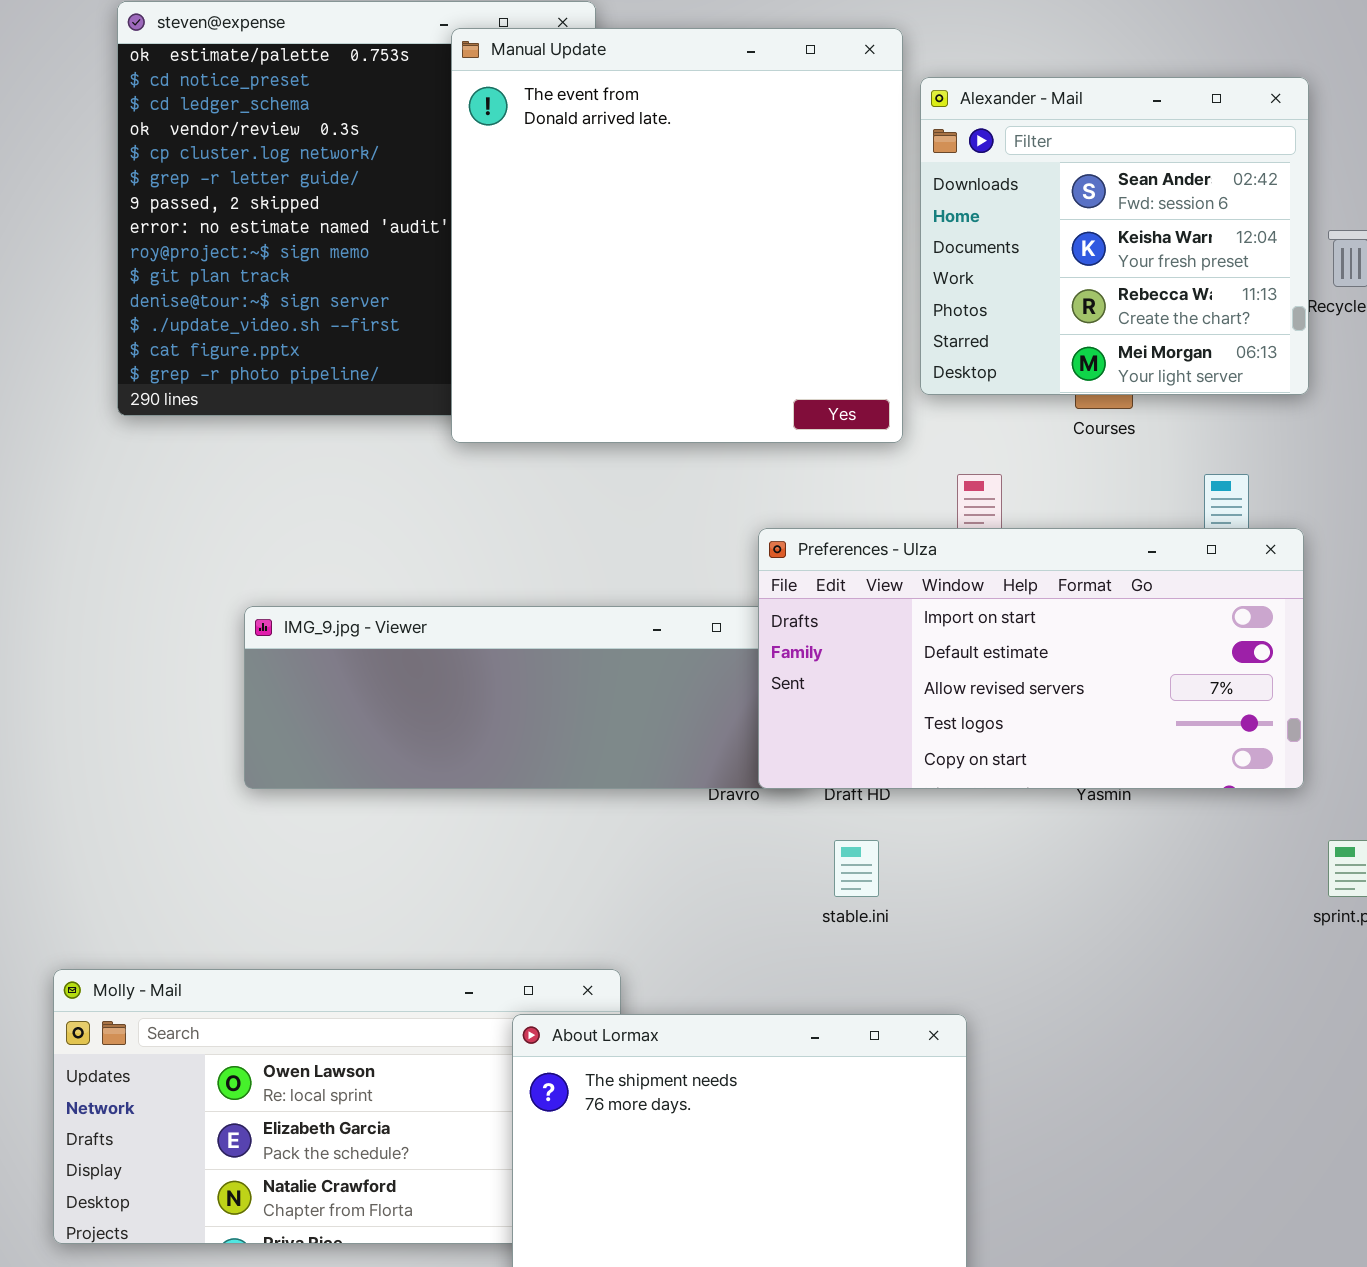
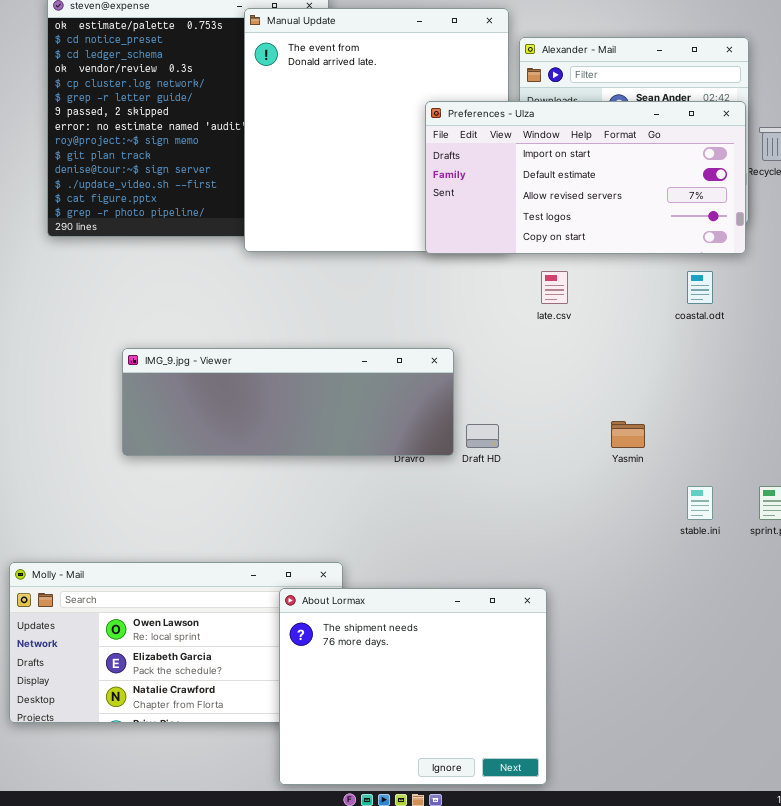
Preferences - Ulza: [758,528,1304,789] -> [425,101,746,254], moved
stable.ini: [834,840,879,897] -> [687,486,713,520], moved

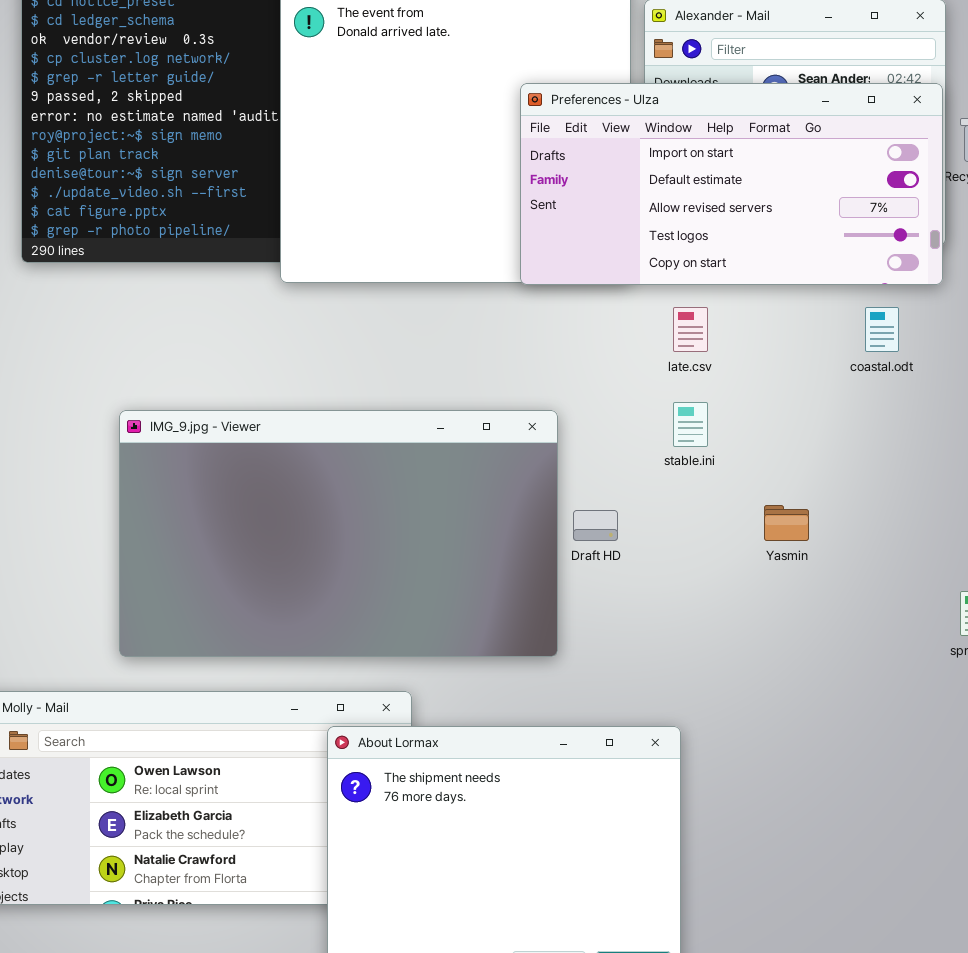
IMG_9.jpg - Viewer: [122,348,454,456] -> [119,410,558,657], resized
stable.ini: [687,486,713,520] -> [673,402,708,447], moved

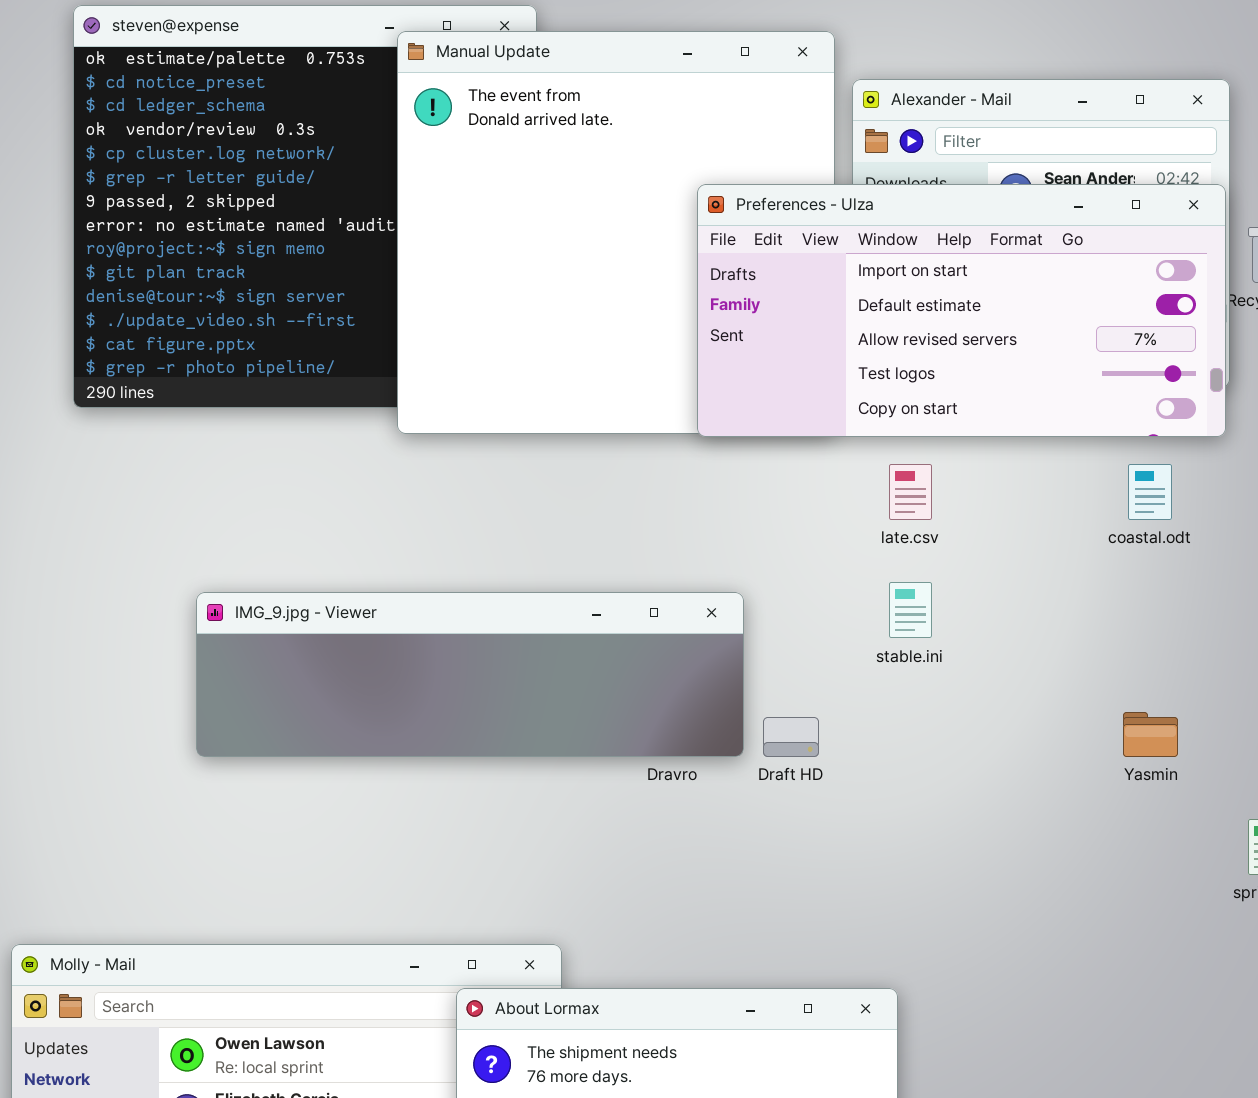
IMG_9.jpg - Viewer: [119,410,558,657] -> [196,592,744,757], resized
Yasmin: [764,505,809,541] -> [1123,712,1178,757], moved

